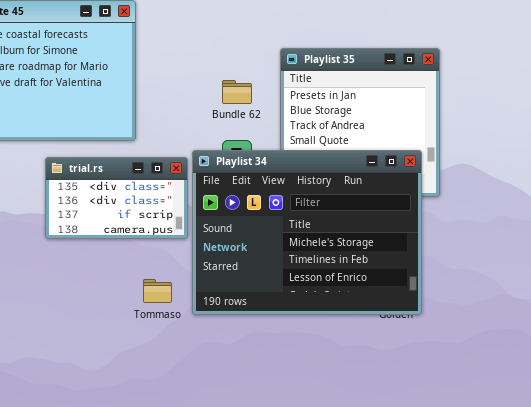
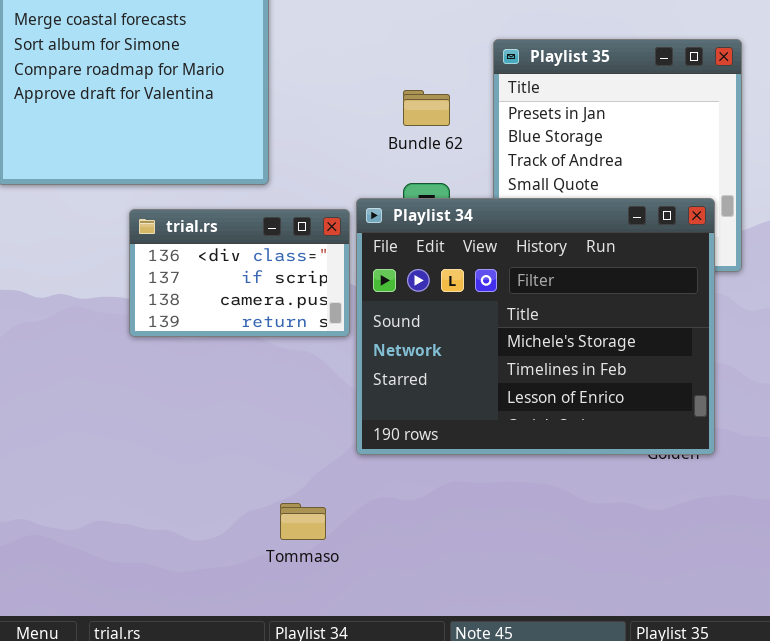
trial.rs: [45,157,188,239] -> [129,209,350,337], scrolled down 1 row
Tommaso: [143,279,172,303] -> [280,503,326,540], moved

